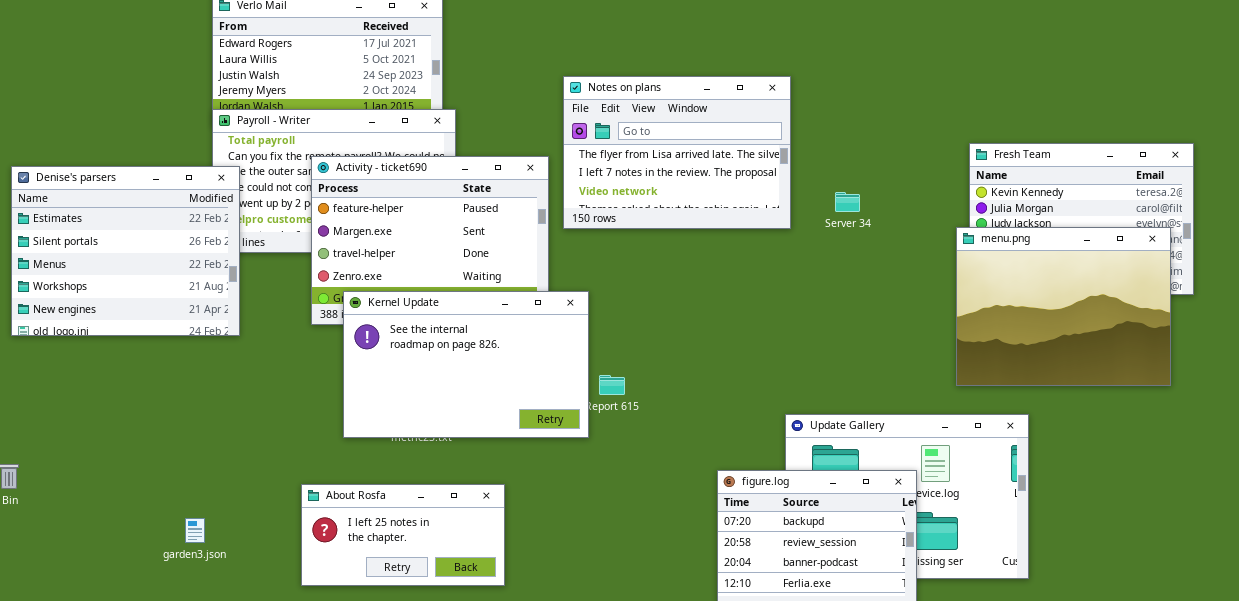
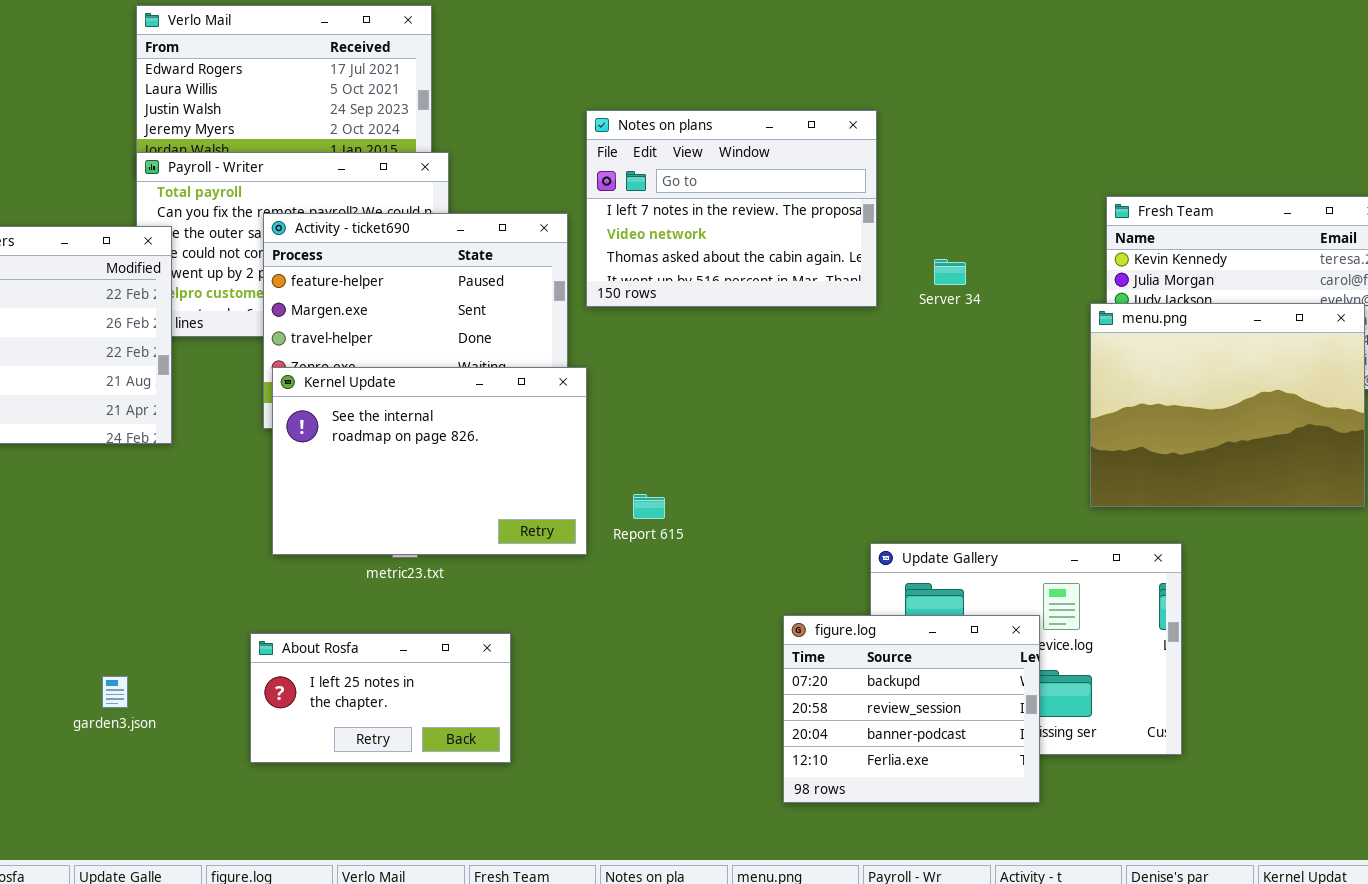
Notes on plans: [563,76,791,229] -> [586,110,877,307], scrolled down 1 row
Kernel Update: [343,291,589,438] -> [272,367,587,555], moved

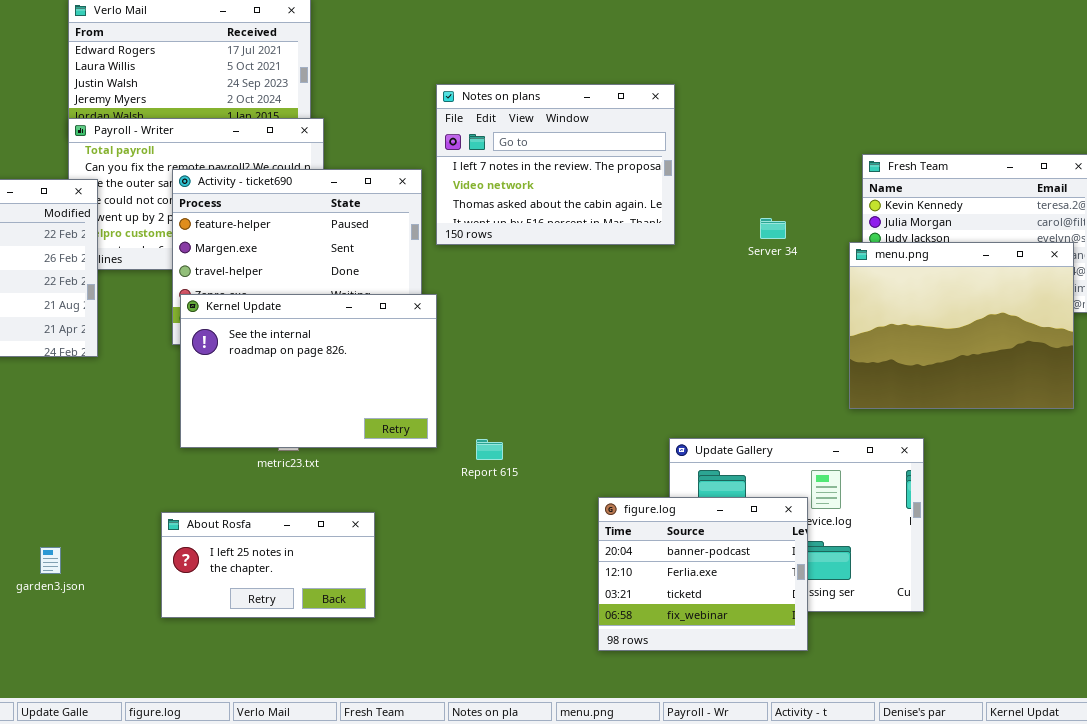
Server 34: [934,259,966,285] -> [760,218,786,239], moved
Report 615: [633,494,665,519] -> [476,439,503,460], moved
figure.log: [783,615,1040,803] -> [598,497,808,651], scrolled down 2 rows

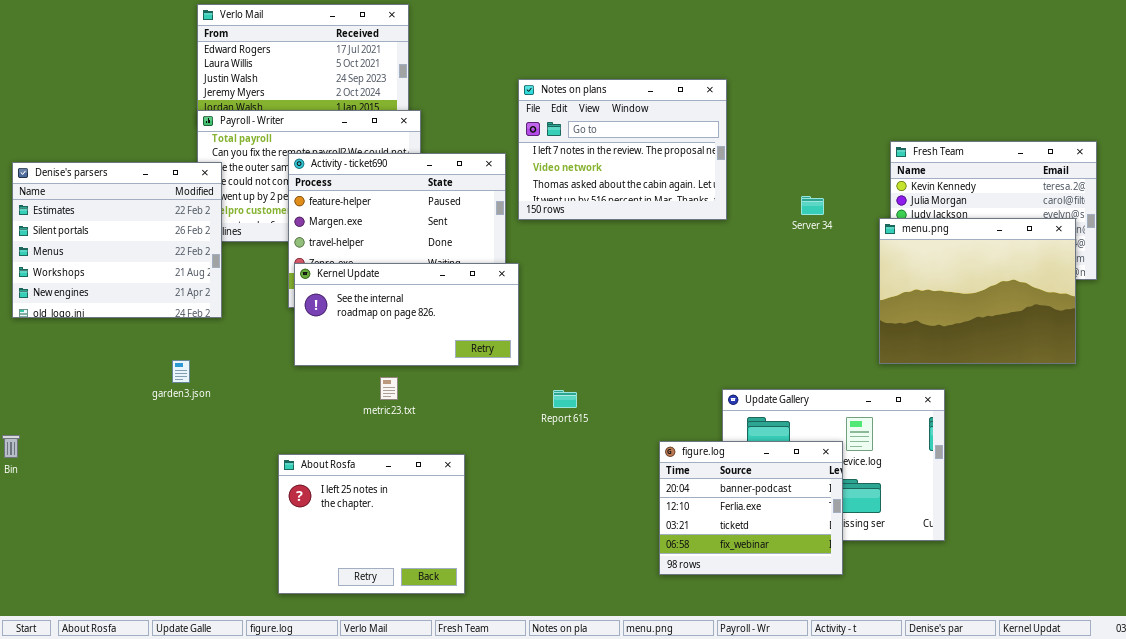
Kernel Update: [180,294,437,448] -> [294,263,519,366], resized
About Rosfa: [161,512,375,618] -> [278,454,465,594], resized
garden3.json: [40,547,61,574] -> [172,360,190,383], moved

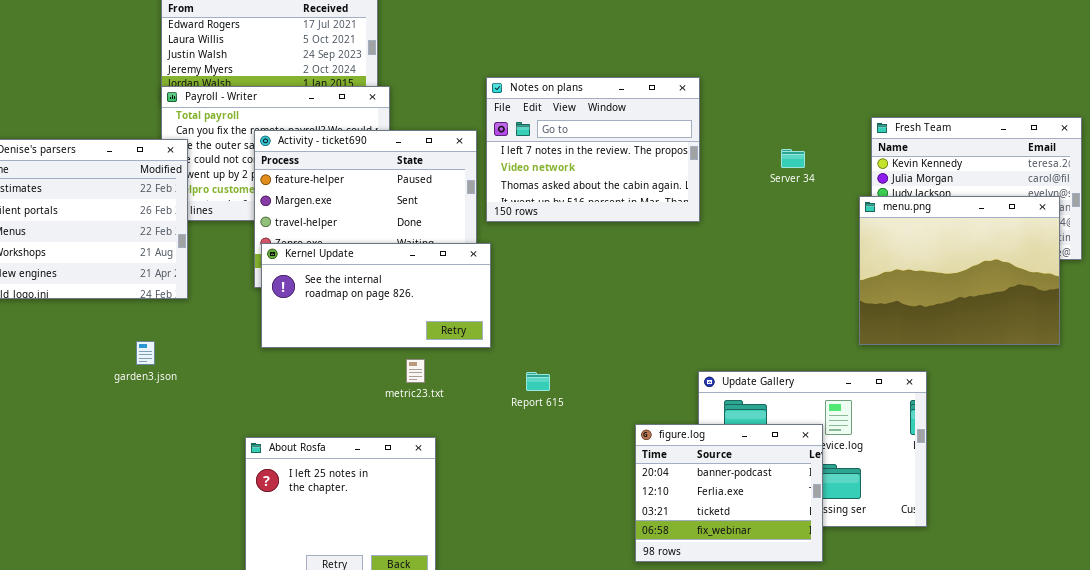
Notes on plans: [518,79,727,220] -> [486,77,700,222], moved
Server 34: [801,196,824,215] -> [781,149,805,168], moved
metric23.txt: [380,377,398,400] -> [406,359,425,383], moved

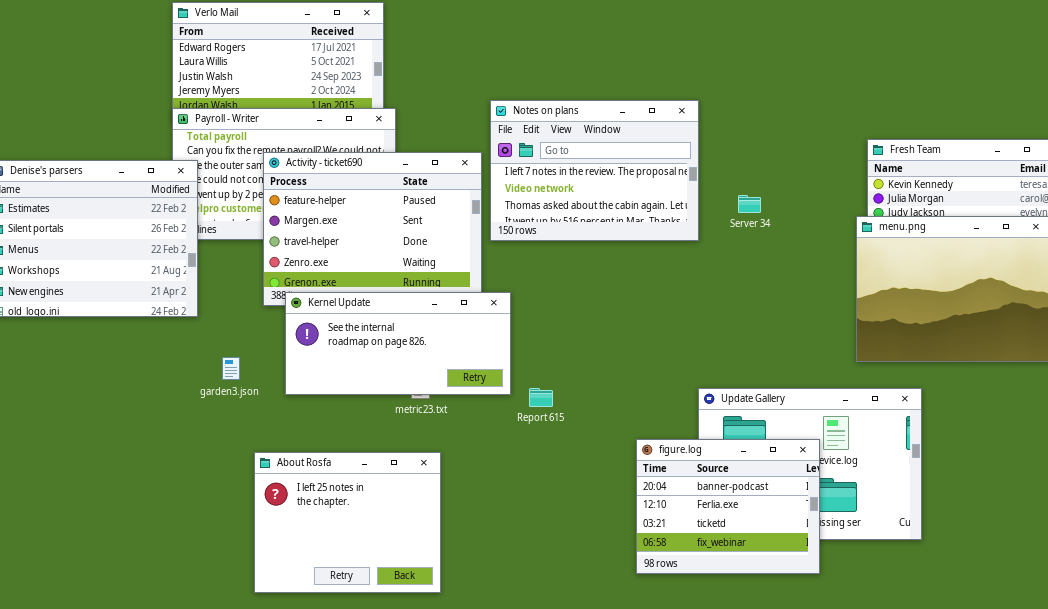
Server 34: [781,149,805,168] -> [738,195,761,213], moved
Kernel Update: [261,243,491,348] -> [285,292,511,395], moved
garden3.json: [136,341,155,365] -> [222,357,240,380], moved

